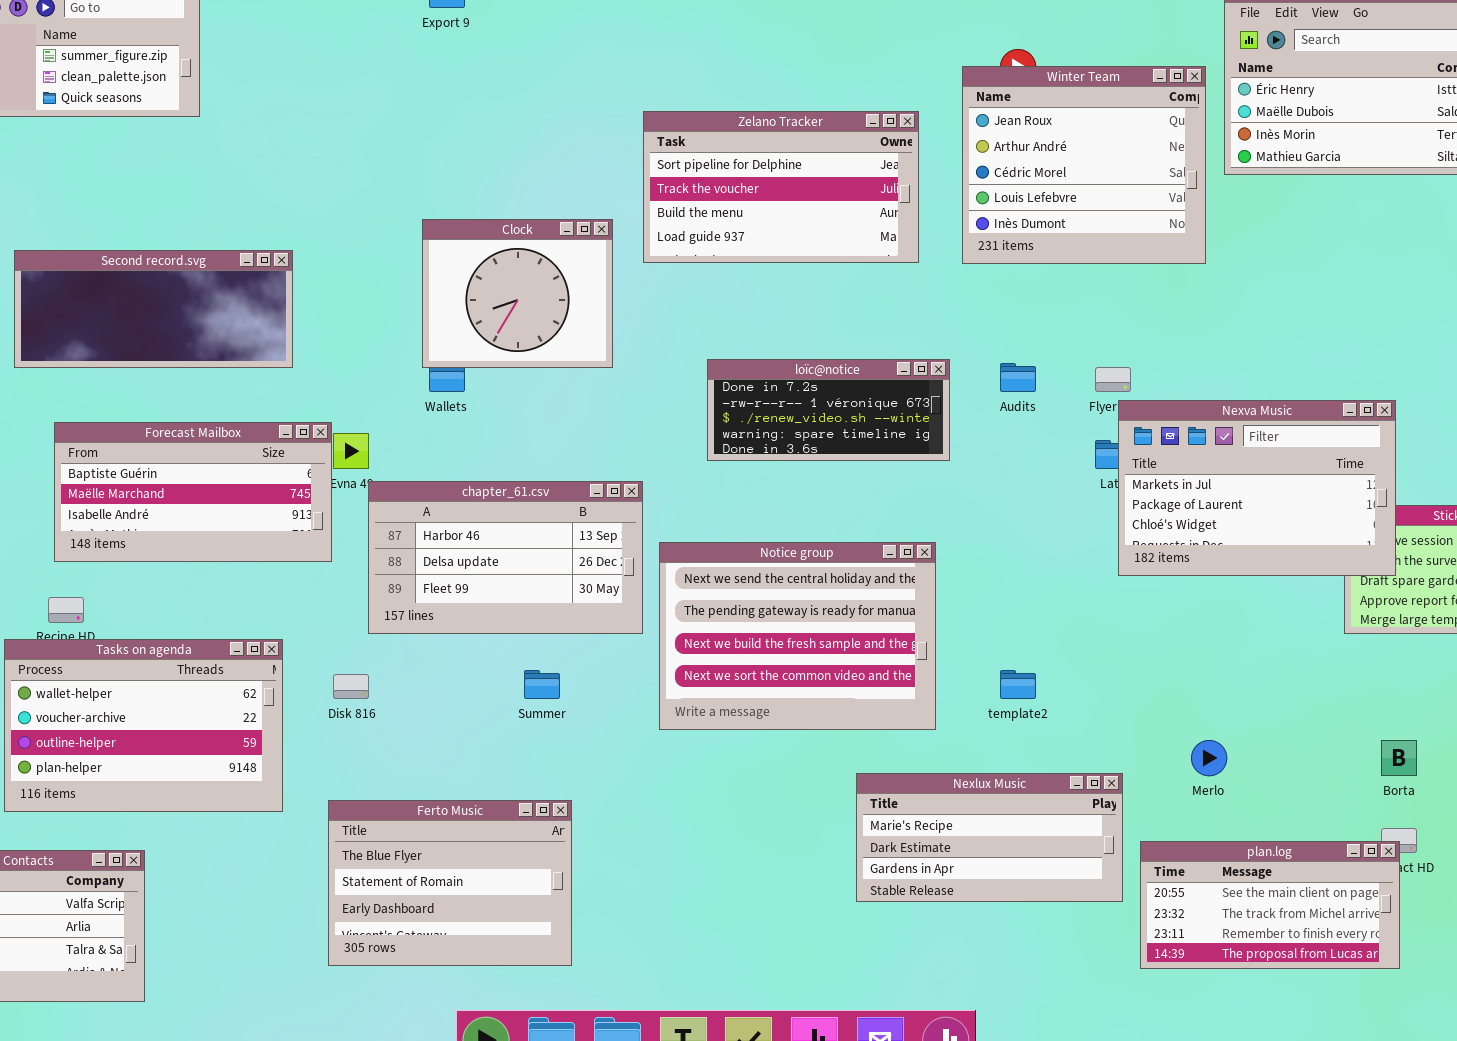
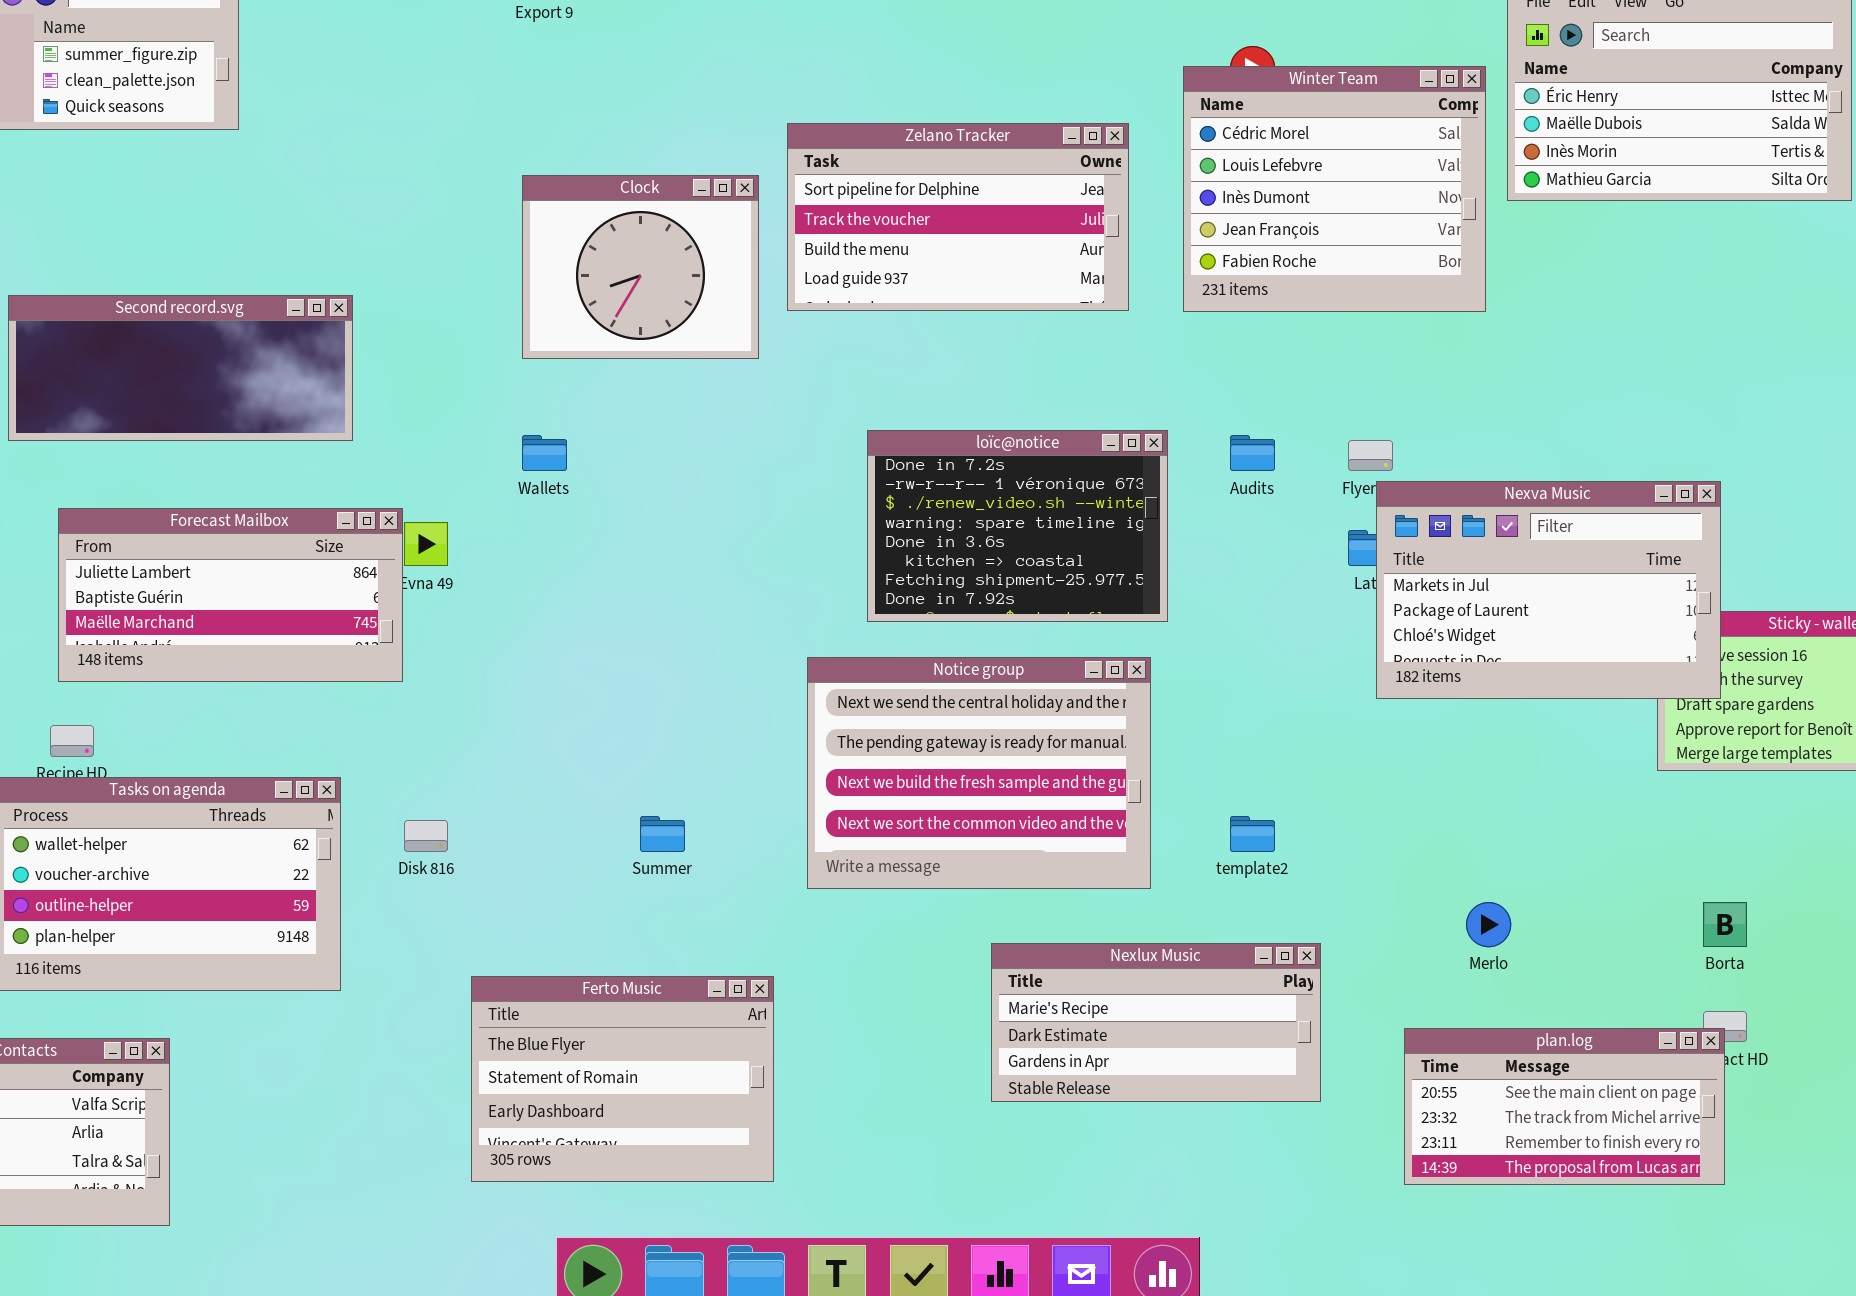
Winter Team: [962,66,1206,264] -> [1183,66,1486,312], scrolled down 2 rows
Clock: [422,219,613,368] -> [522,175,759,359], moved
loïc@notice: [707,359,950,461] -> [867,430,1168,622], resized
Forecast Mailbox: [54,422,332,562] -> [58,508,403,682], scrolled up 1 row
chapter_61.csv: [368,481,643,634] -> none, closed
Nexlux Music: [856,773,1123,902] -> [991,943,1321,1102], moved
Ferto Music: [328,800,572,966] -> [471,976,774,1182], moved

